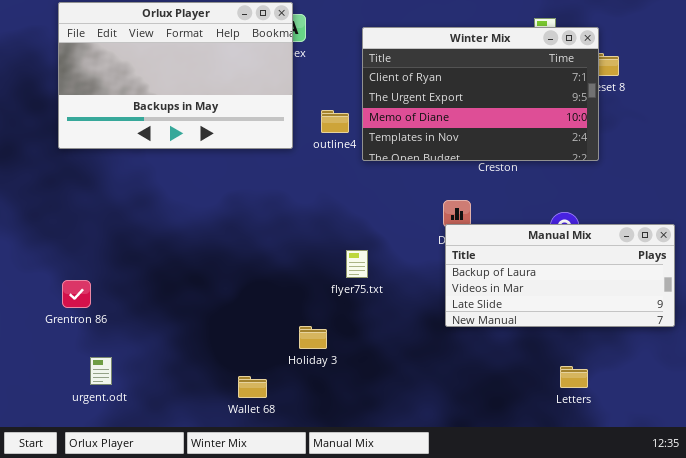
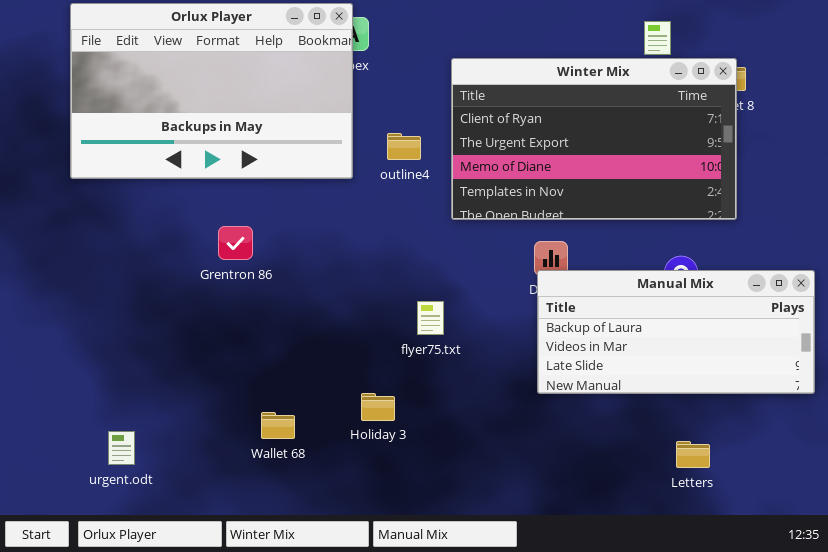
Winter Mix: [362,27,599,161] -> [451,58,737,220], moved
Grentron 86: [62,280,91,308] -> [218,226,253,260], moved
Wallet 68: [238,376,267,398] -> [261,412,295,439], moved

